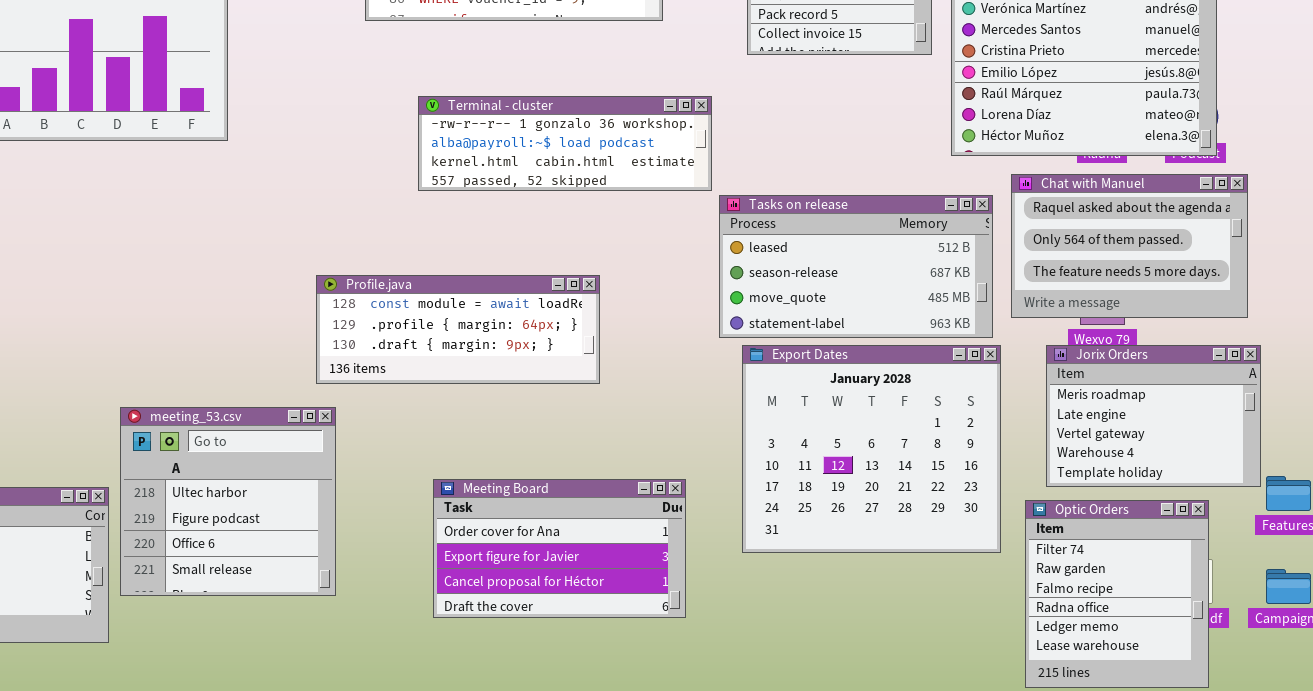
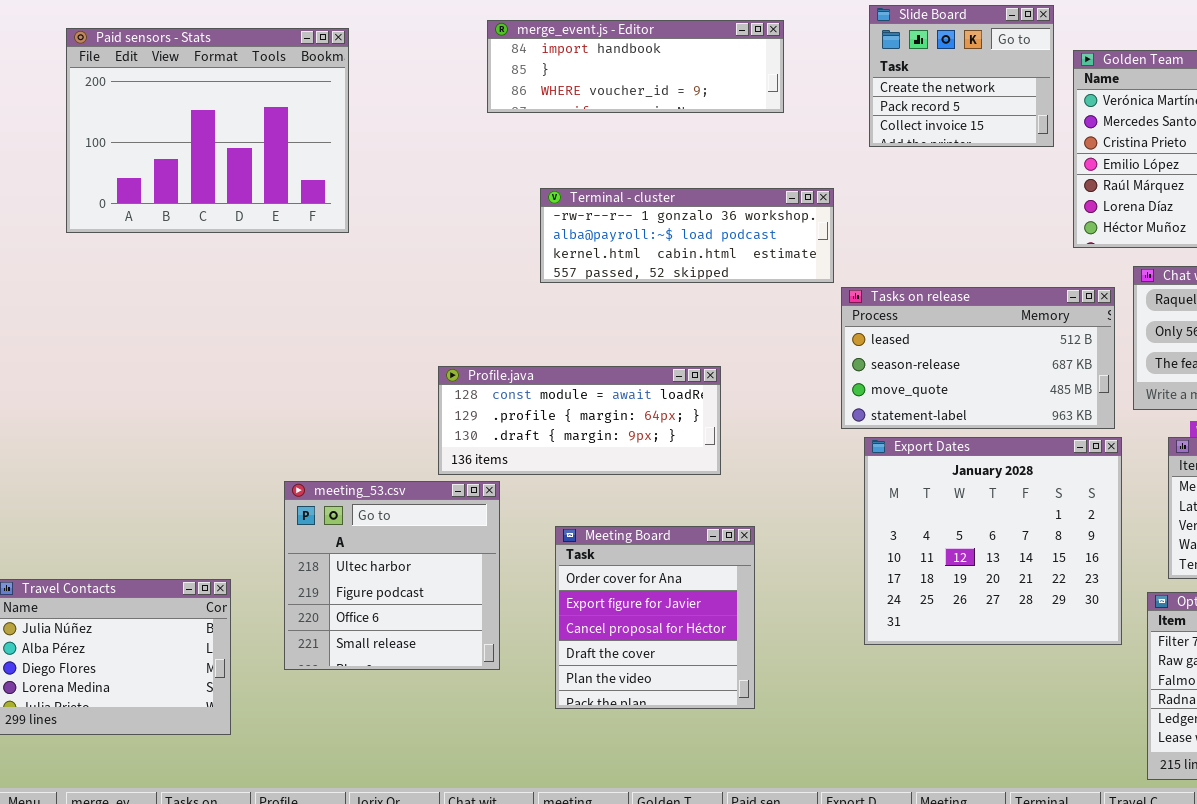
meeting_53.csv: [120,407,336,596] -> [284,481,500,670], moved
Meeting Board: [433,479,686,618] -> [555,526,755,709], resized

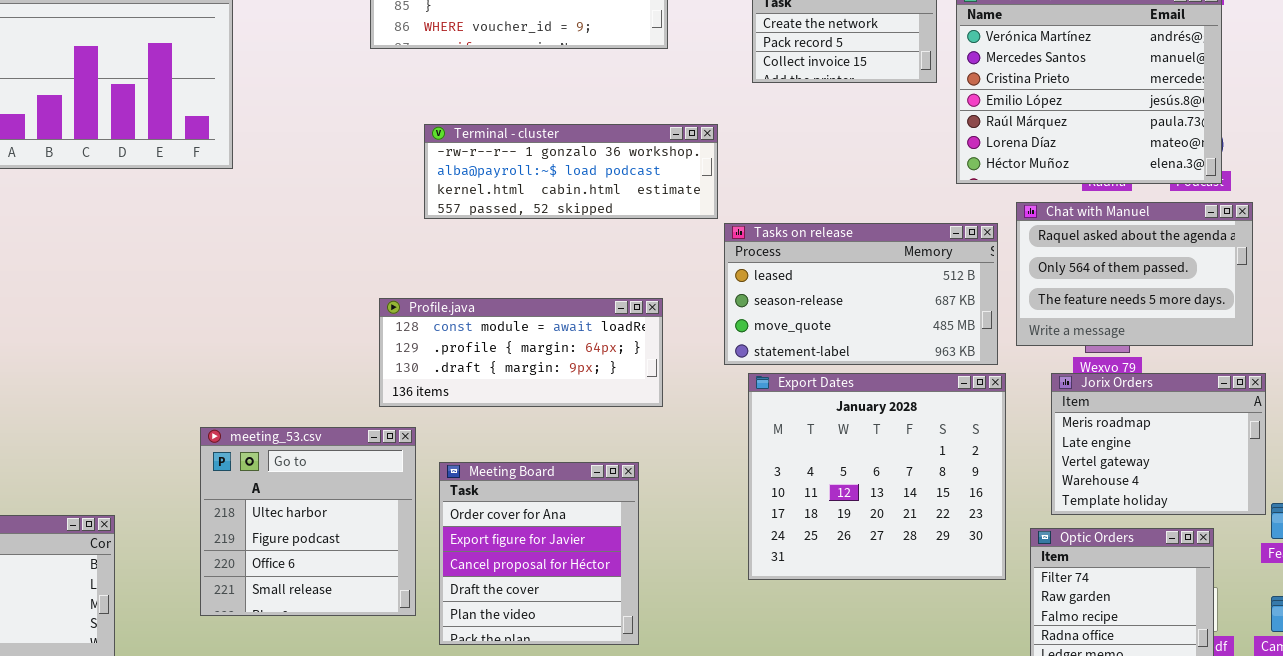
Profile.java: [438,366,721,475] -> [379,298,663,407], moved
meeting_53.csv: [284,481,500,670] -> [200,427,416,616], moved

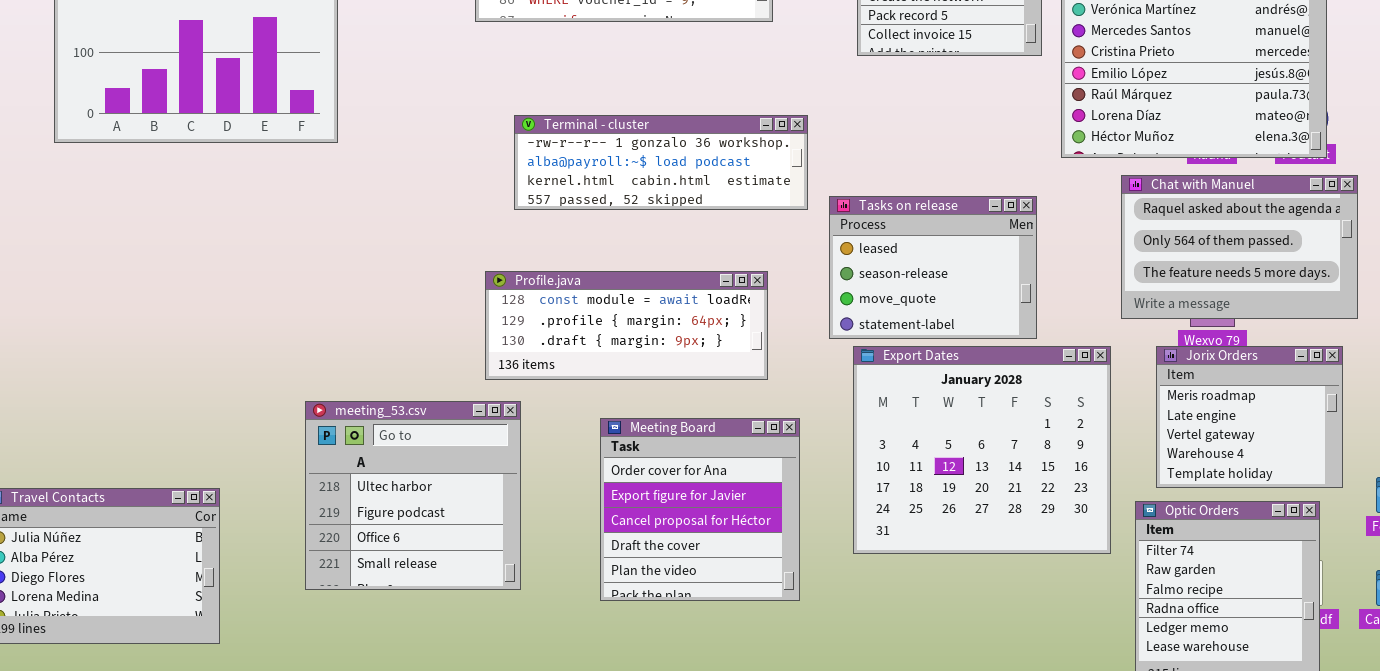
Terminal - cluster: [424,124,718,219] -> [514,115,808,210], moved
Tasks on release: [724,223,998,365] -> [829,196,1037,339], resized
Jorix Orders: [1051,373,1266,515] -> [1156,346,1343,488], resized
Meeting Board: [439,462,639,645] -> [600,418,800,601], moved

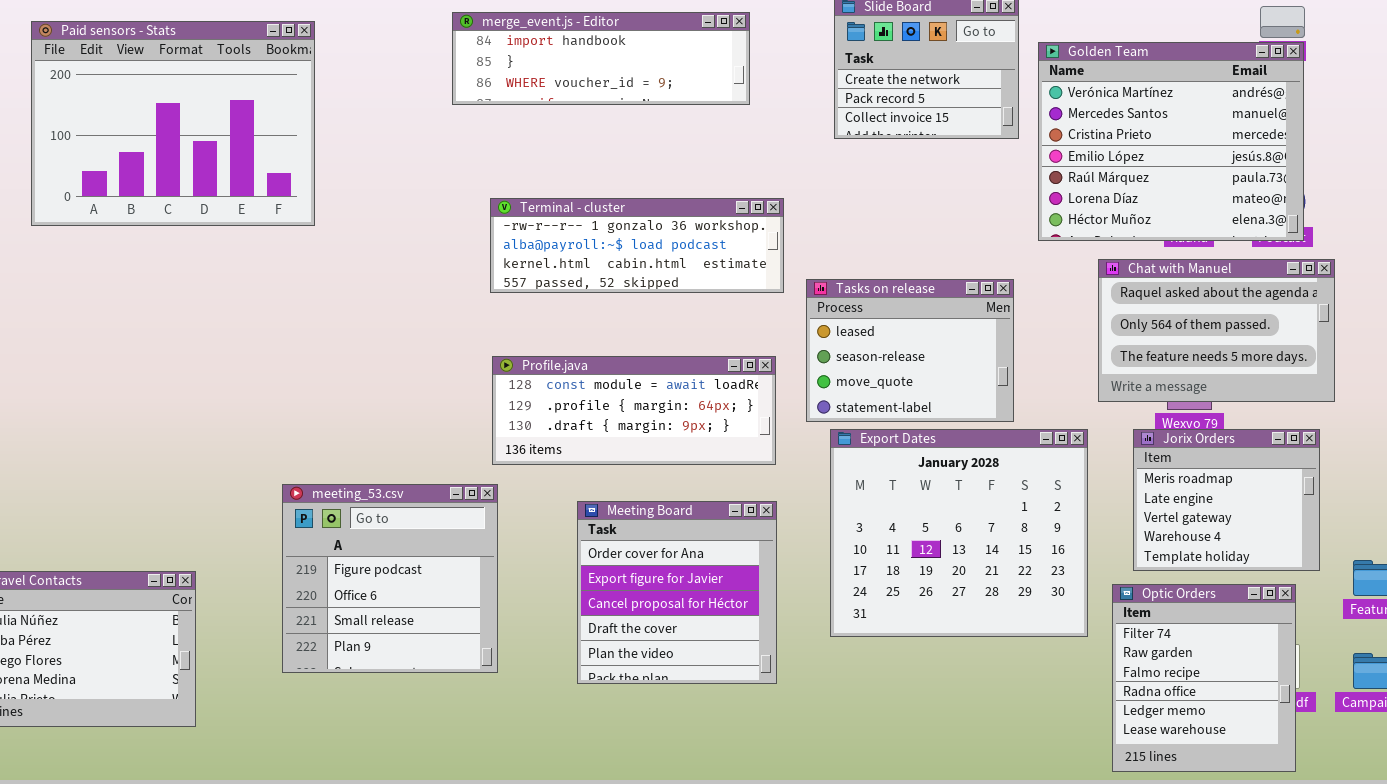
Profile.java: [485,271,768,380] -> [492,356,776,465], moved
meeting_53.csv: [305,401,521,590] -> [282,484,498,673], scrolled down 1 row

